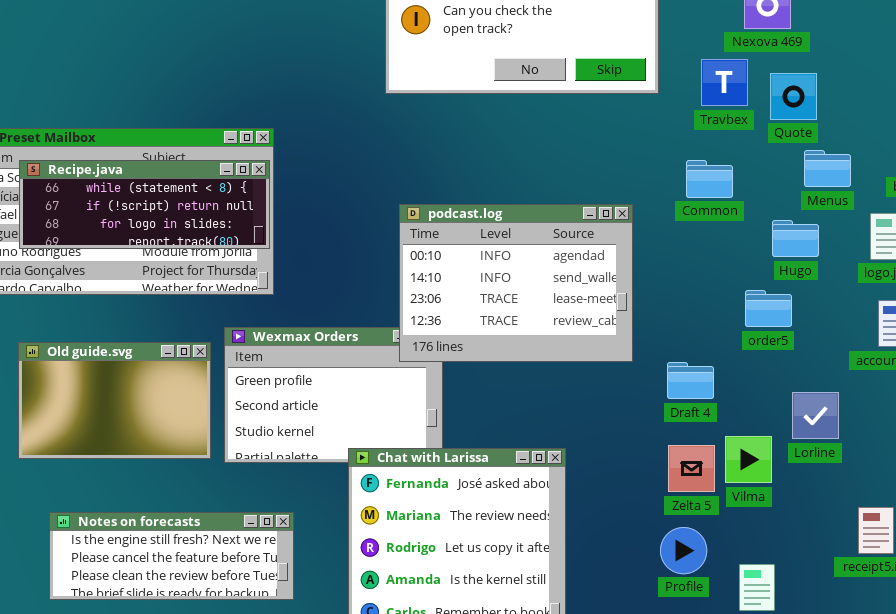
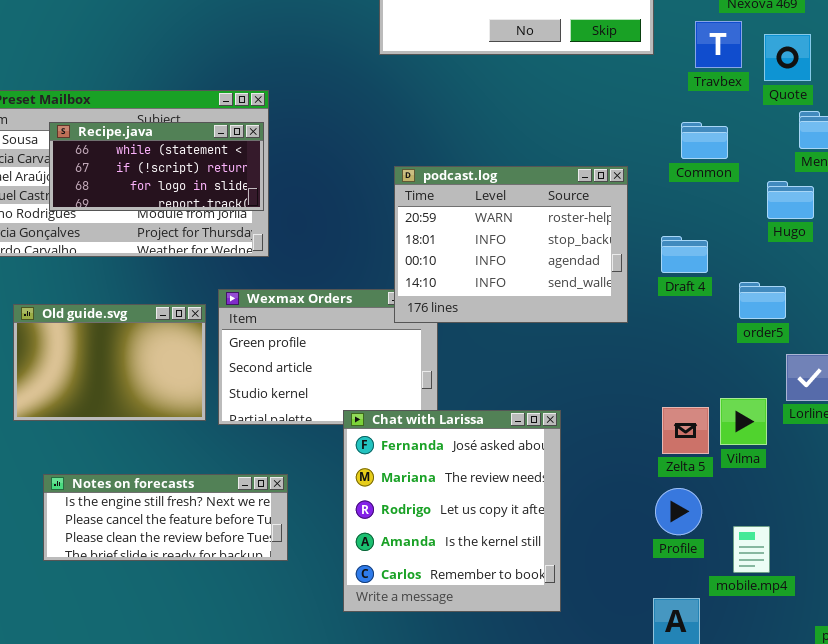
Recipe.java: [19,160,270,249] -> [49,122,264,211], resized
podcast.log: [399,204,633,362] -> [394,166,628,323], scrolled up 2 rows
order5: [745,290,792,327] -> [739,282,786,319], moved
Draft 4: [667,362,714,399] -> [661,236,708,273], moved

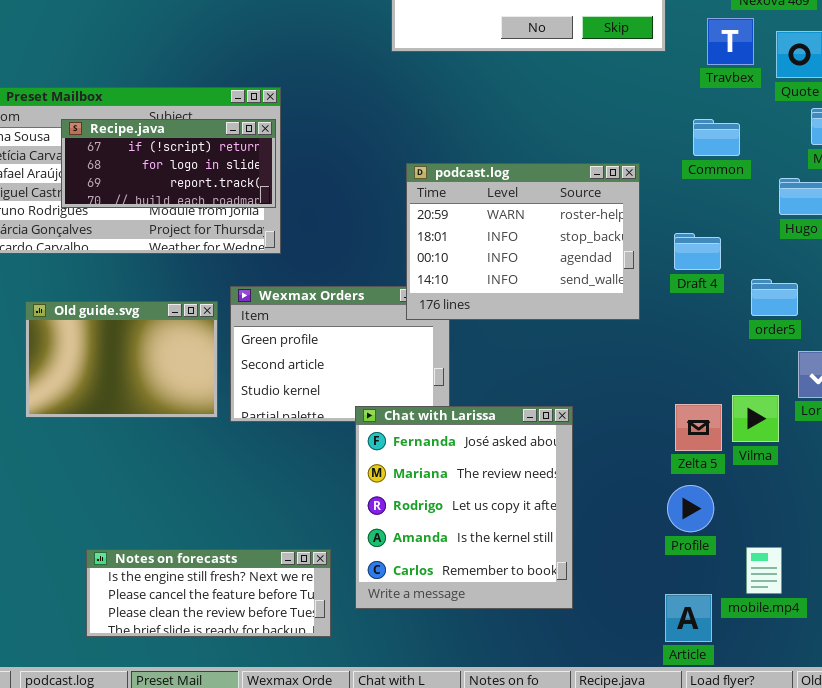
Recipe.java: [49,122,264,211] -> [61,119,276,208], scrolled down 1 row
Notes on forecasts: [43,474,288,561] -> [86,549,331,637], moved
mobile.mp4: [733,526,770,573] -> [746,547,782,594], moved

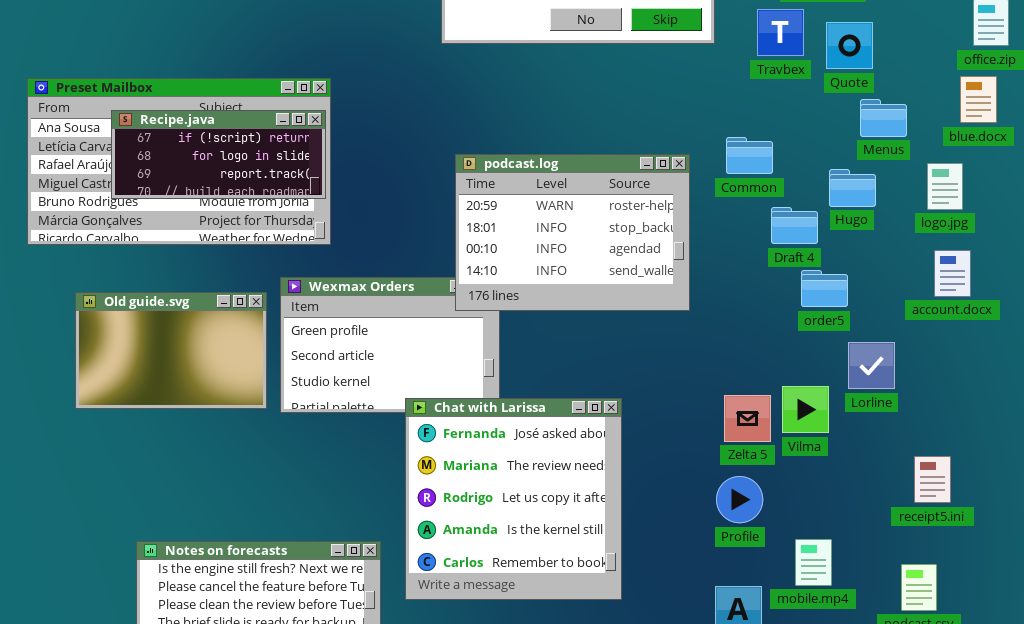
Common: [693,119,740,156] -> [726,137,773,174], moved
Draft 4: [674,233,721,270] -> [771,207,818,244], moved

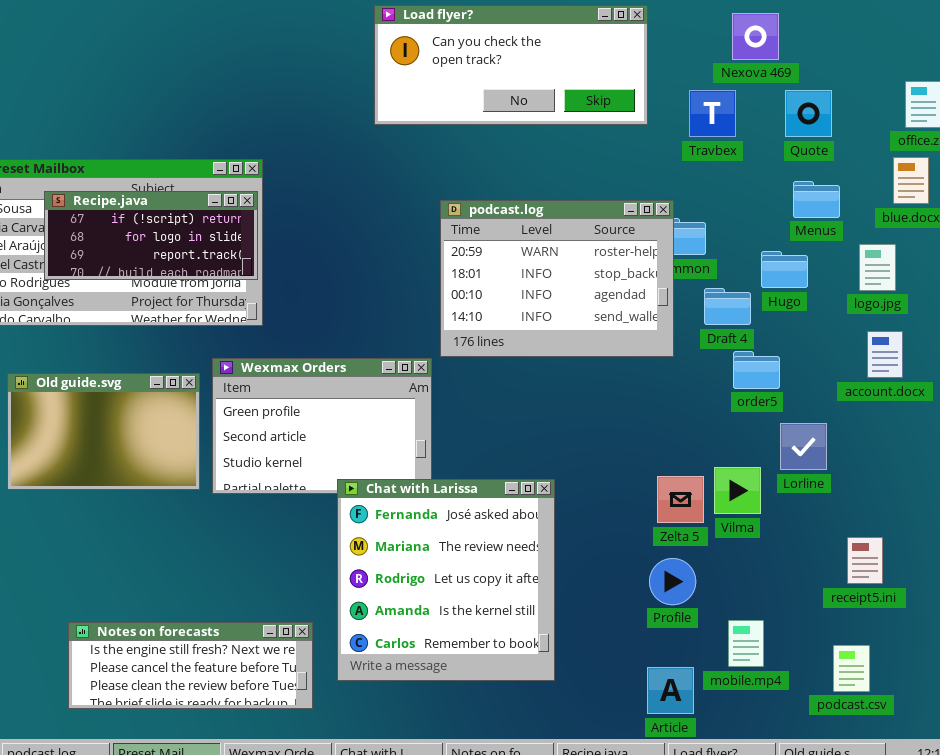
Quote: [826,22,873,69] -> [785,90,832,137], moved
podcast.log: [455,154,690,311] -> [440,200,674,357], moved

